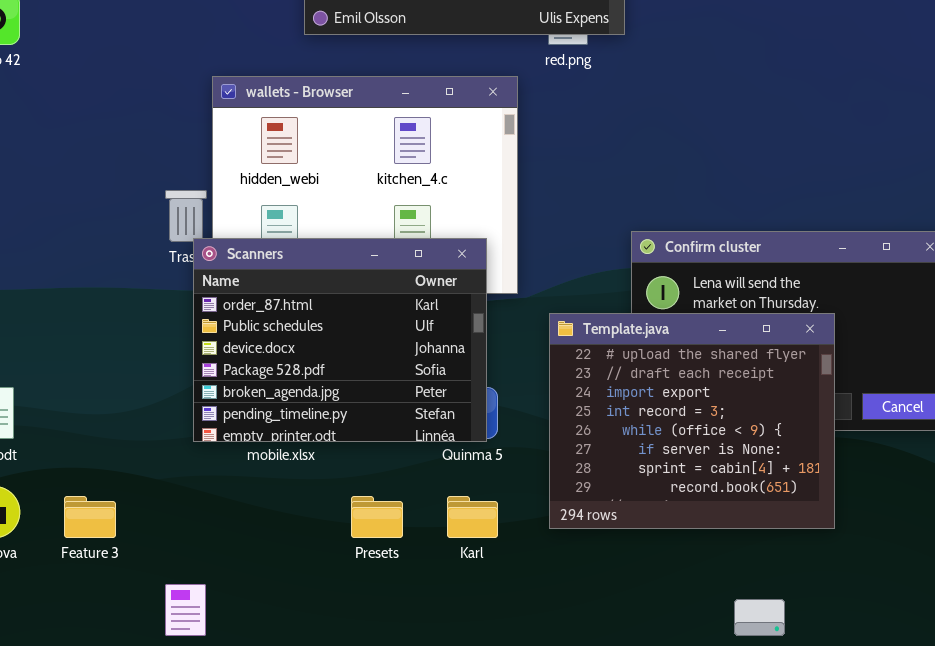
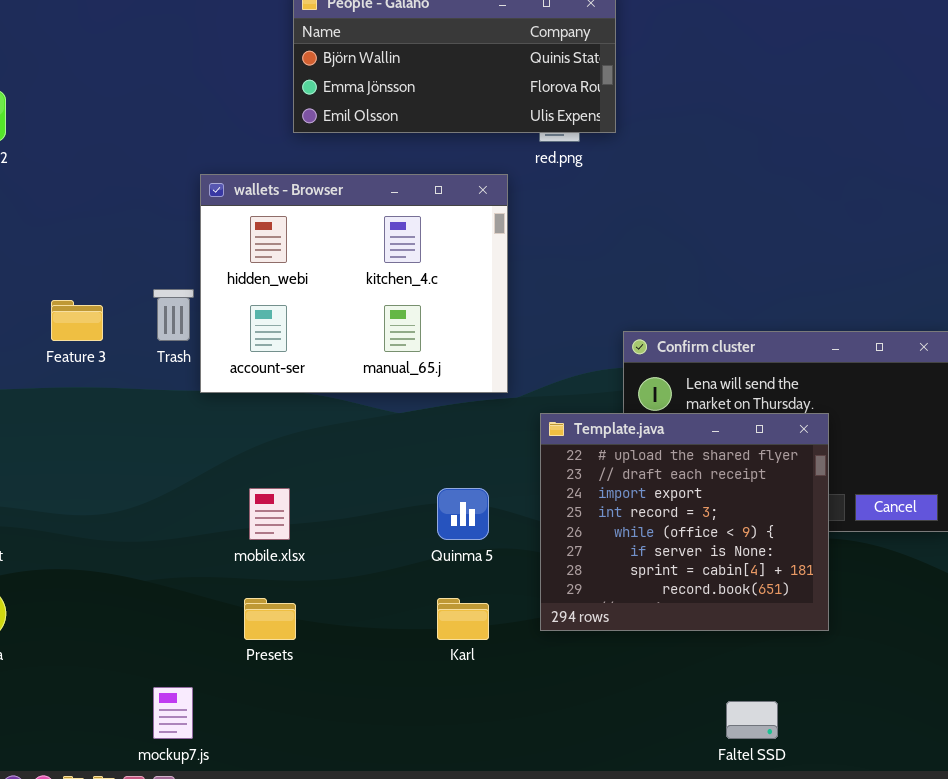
Scanners: [193,238,487,442] -> none, closed
Feature 3: [64,496,116,538] -> [51,300,103,341], moved
Presets: [351,496,403,538] -> [244,598,296,640], moved

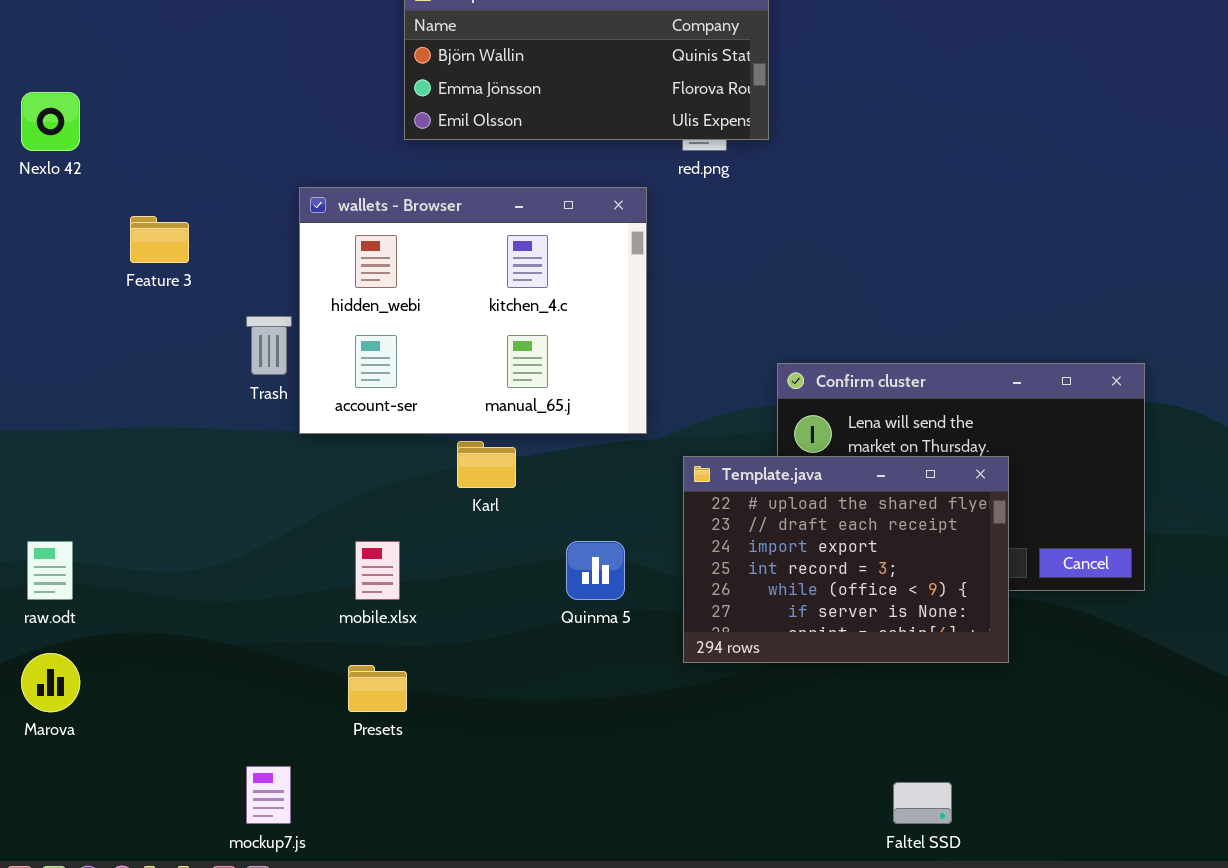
Feature 3: [51,300,103,341] -> [130,216,189,263], moved
Template.java: [540,413,829,631] -> [683,456,1009,663], resized
Karl: [437,598,489,640] -> [457,441,516,488], moved

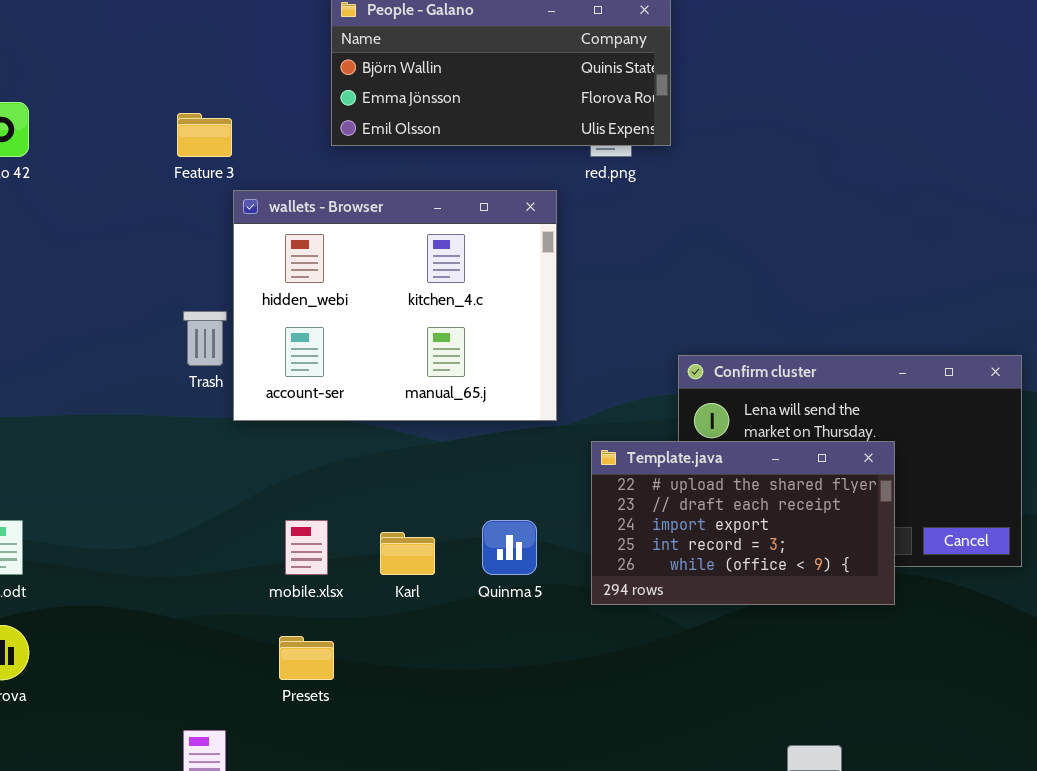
Feature 3: [130,216,189,263] -> [177,113,232,157], moved
Karl: [457,441,516,488] -> [380,532,435,575], moved
Template.java: [683,456,1009,663] -> [591,441,895,605], resized

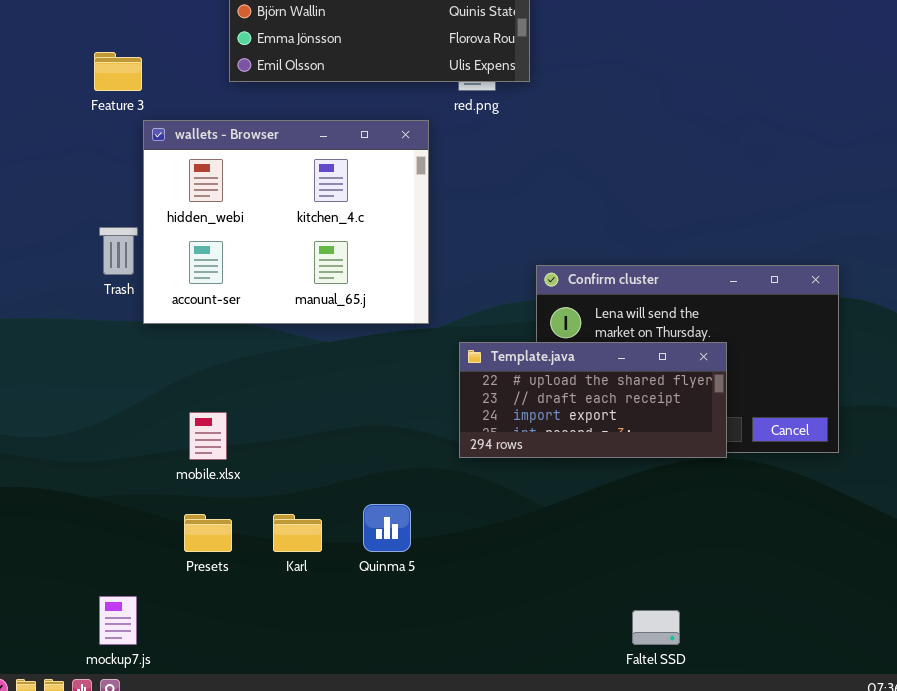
Template.java: [591,441,895,605] -> [459,342,727,458], resized
Quinma 5: [482,520,537,575] -> [363,504,411,552], moved
Karl: [380,532,435,575] -> [273,514,322,552], moved

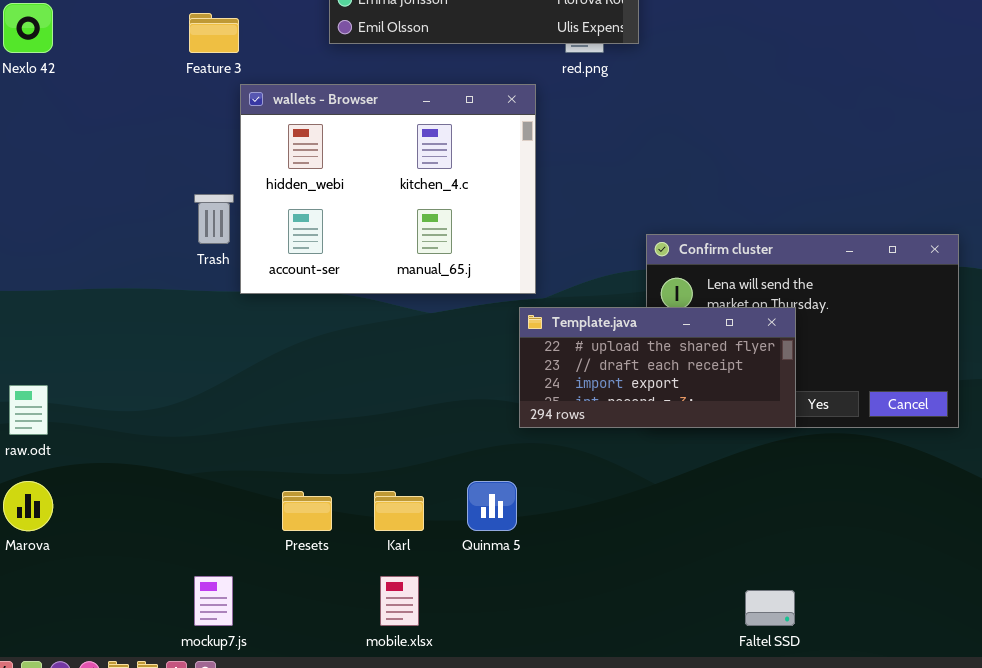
Template.java: [459,342,727,458] -> [519,307,796,428], moved
mobile.xlsx: [189,412,227,460] -> [380,576,419,626], moved

